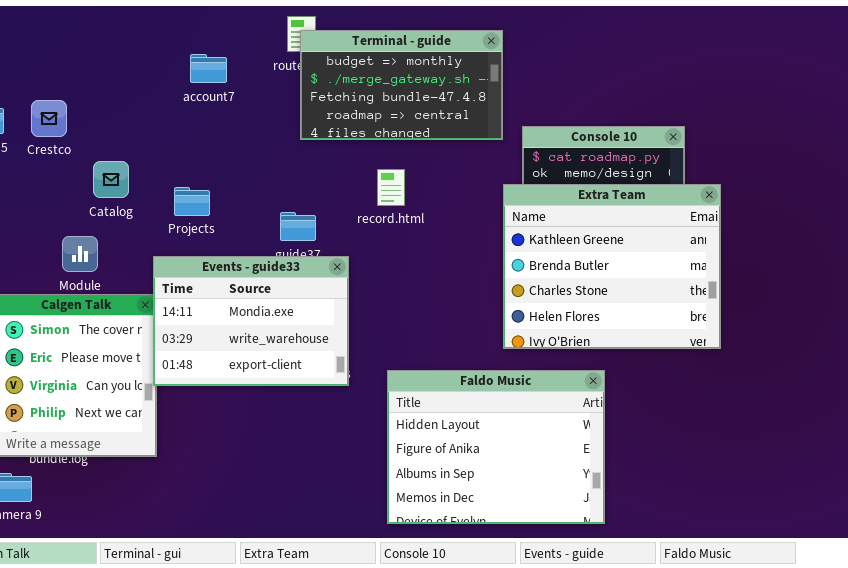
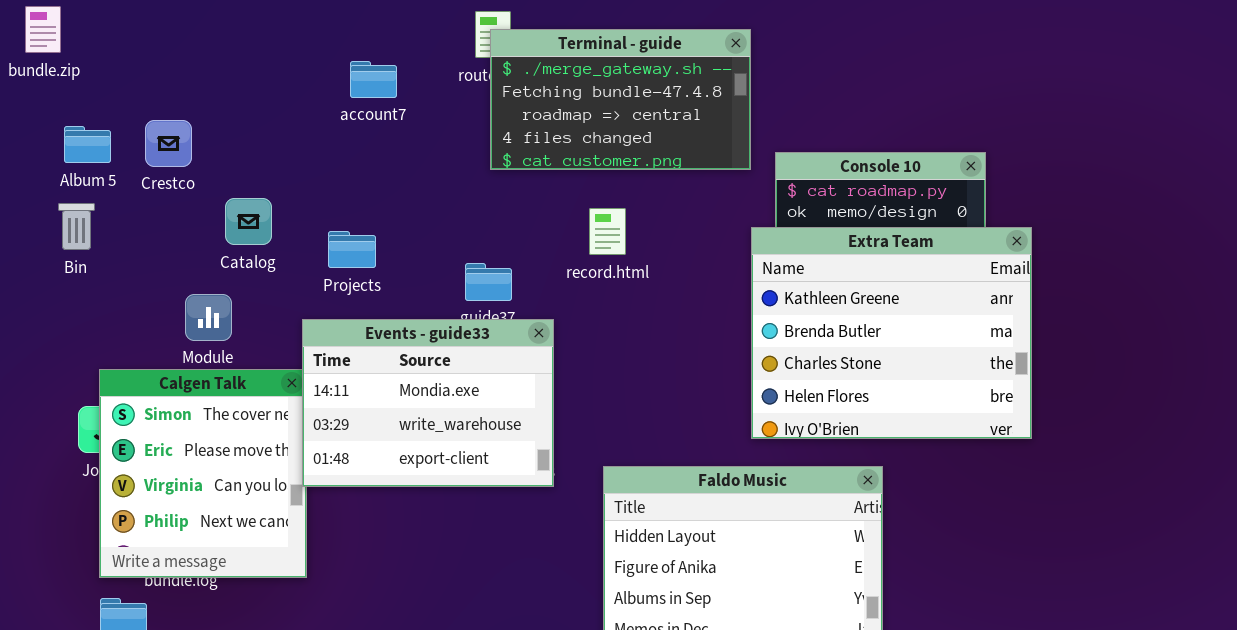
Terminal - guide: [300,30,503,140] -> [490,29,751,170], scrolled down 1 row

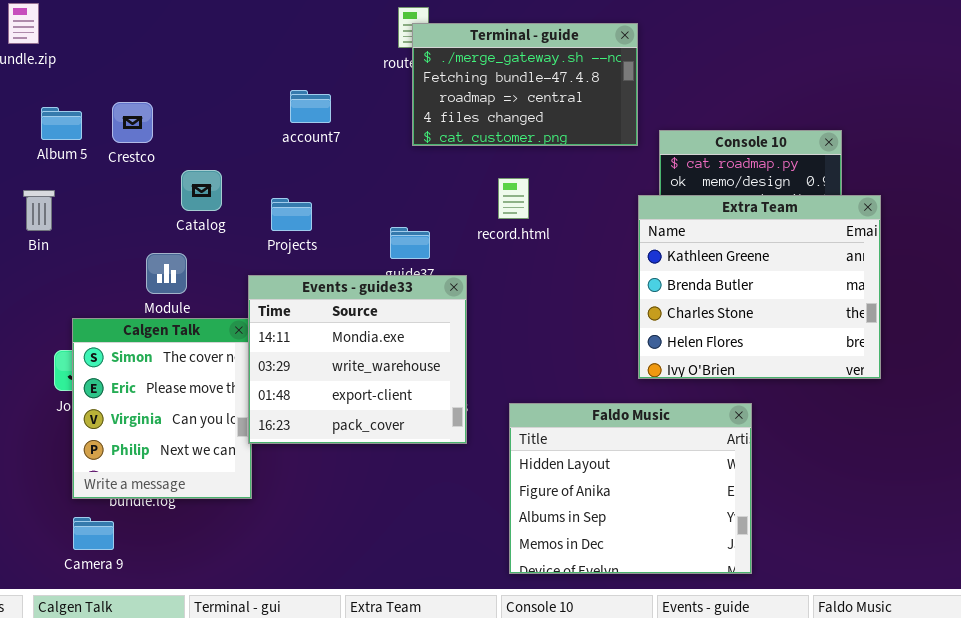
account7: [350,61,397,98] -> [290,90,331,123], moved
Bin: [58,203,95,250] -> [23,190,55,231], moved
Events - guide33: [302,319,554,487] -> [248,275,467,444], resized

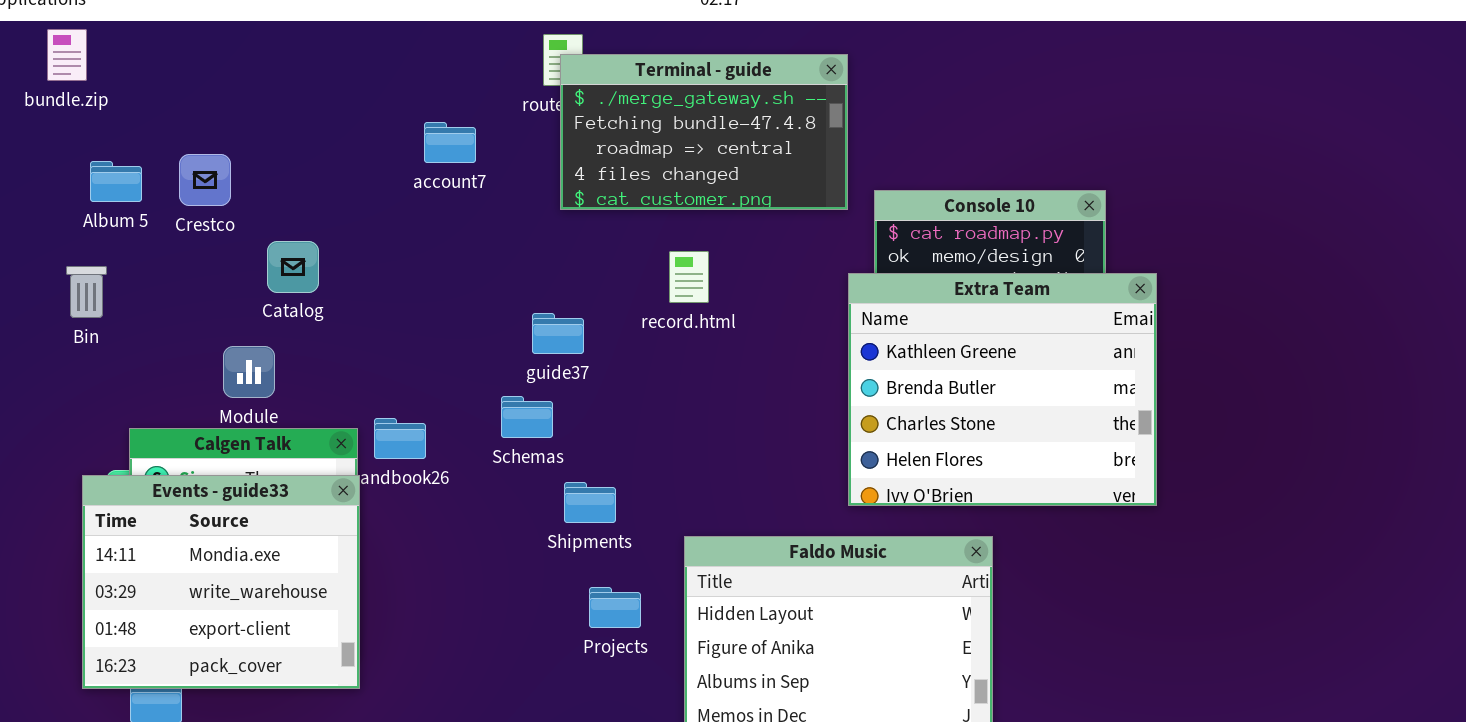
account7: [290,90,331,123] -> [424,122,476,163], moved
Projects: [271,198,312,231] -> [589,587,641,628], moved
Events - guide33: [248,275,467,444] -> [82,475,360,689], moved

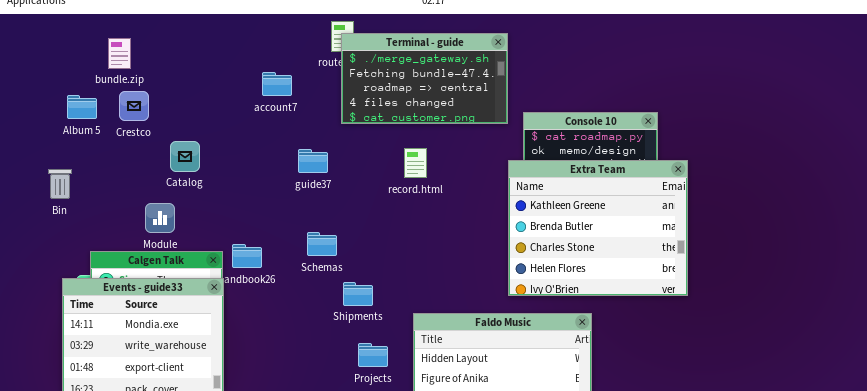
bundle.zip: [47,29,87,81] -> [108,38,131,69], moved
Bin: [66,266,107,318] -> [48,169,72,199], moved
guide37: [532,313,584,354] -> [298,149,328,173], moved

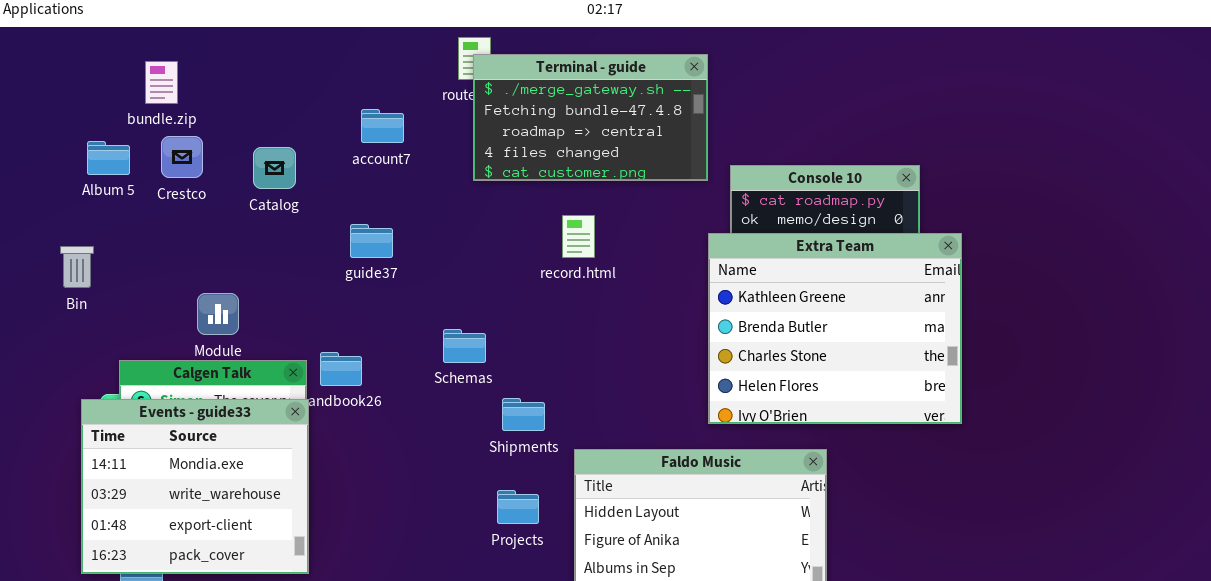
Catalog: [170,141,200,172] -> [253,147,296,189], moved
guide37: [298,149,328,173] -> [350,224,393,258], moved
Schemas: [307,232,337,256] -> [443,329,486,363], moved
Shipments: [343,282,373,306] -> [502,398,545,431], moved

